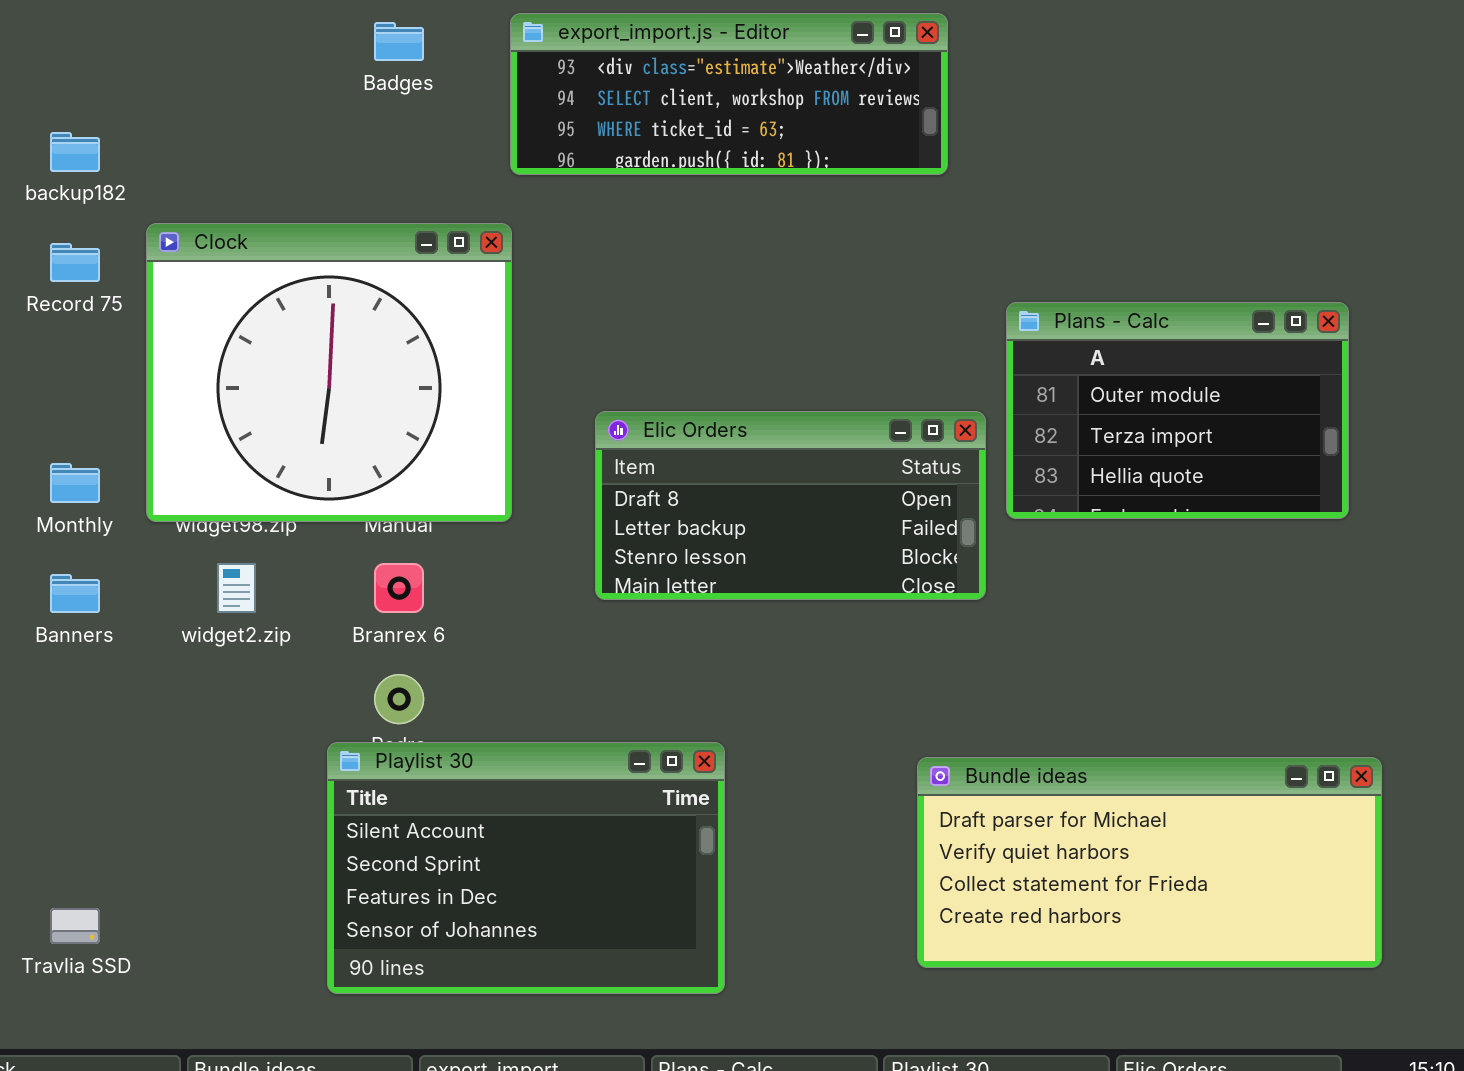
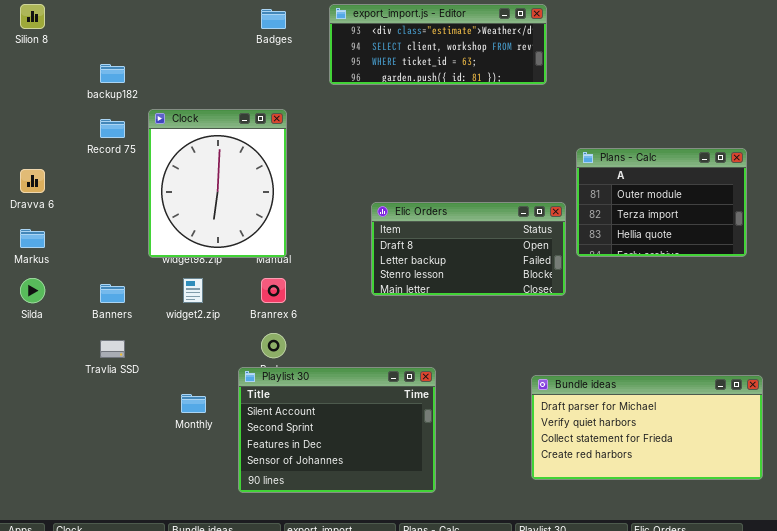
Clock: [146,223,512,522] -> [148,109,287,258], resized
Monthly: [50,463,100,503] -> [181,394,206,413], moved
Travlia SSD: [50,908,100,944] -> [100,340,125,358], moved

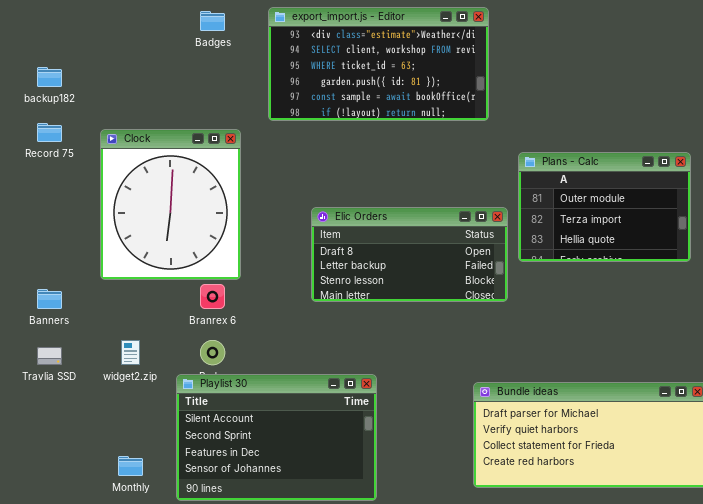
export_import.js - Editor: [329,4,547,85] -> [268,7,489,121], resized
Clock: [148,109,287,258] -> [100,129,241,280], moved
widget2.zip: [183,278,203,303] -> [121,340,140,365], moved
Monthly: [181,394,206,413] -> [118,456,143,476], moved

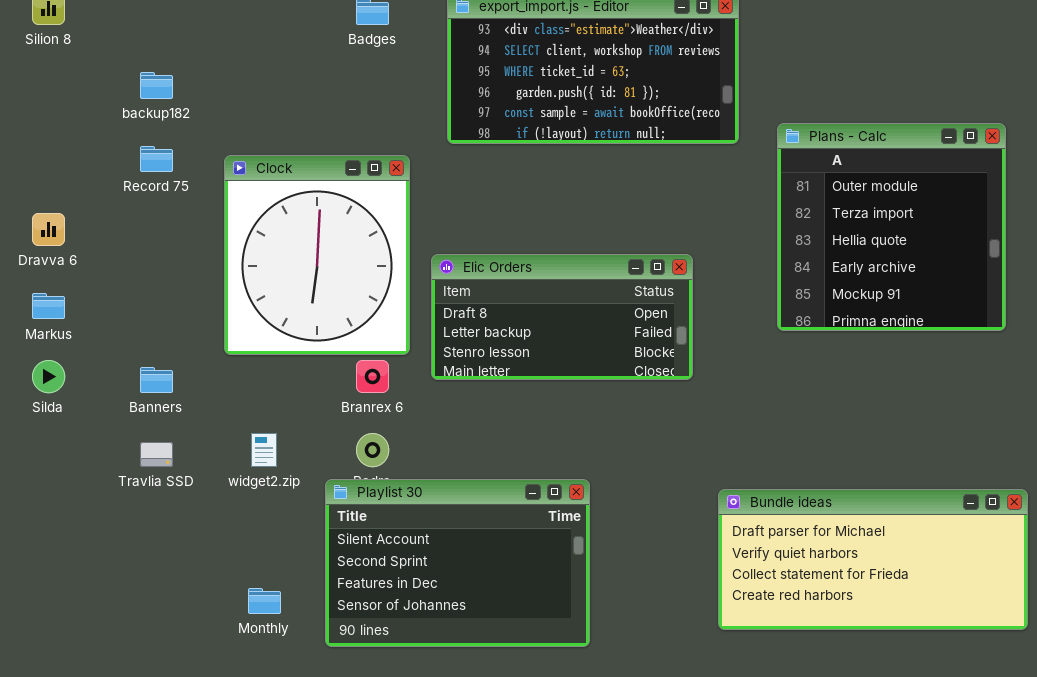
Plans - Calc: [518,152,691,262] -> [777,123,1006,331], resized
Elic Orders: [311,207,508,302] -> [431,254,693,380], moved

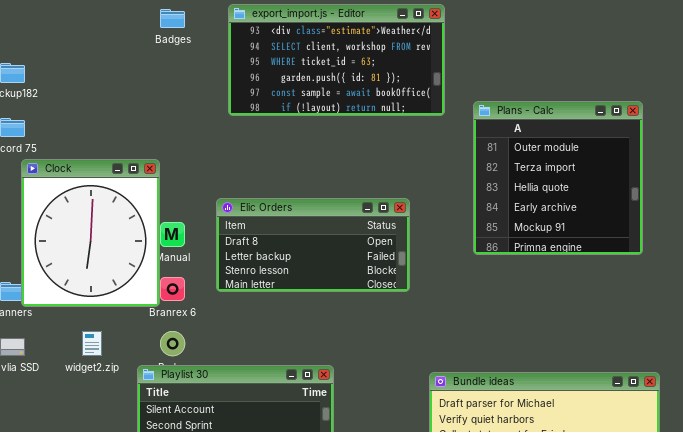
Clock: [224,155,410,355] -> [21,159,160,307], moved

